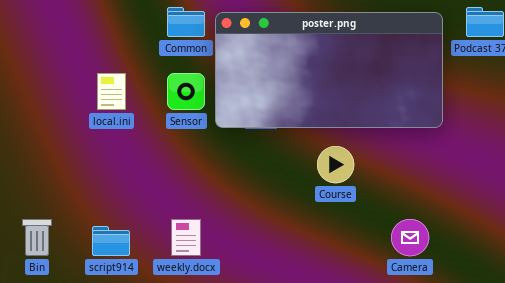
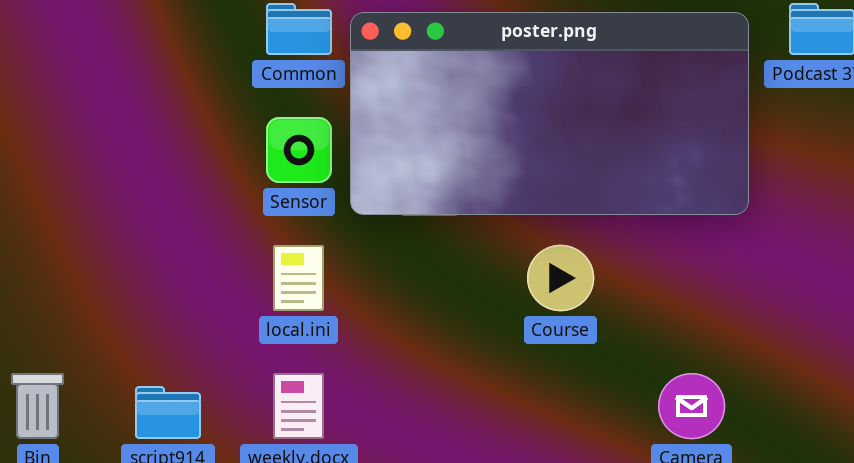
local.ini: [97,73,126,110] -> [273,245,324,311], moved

